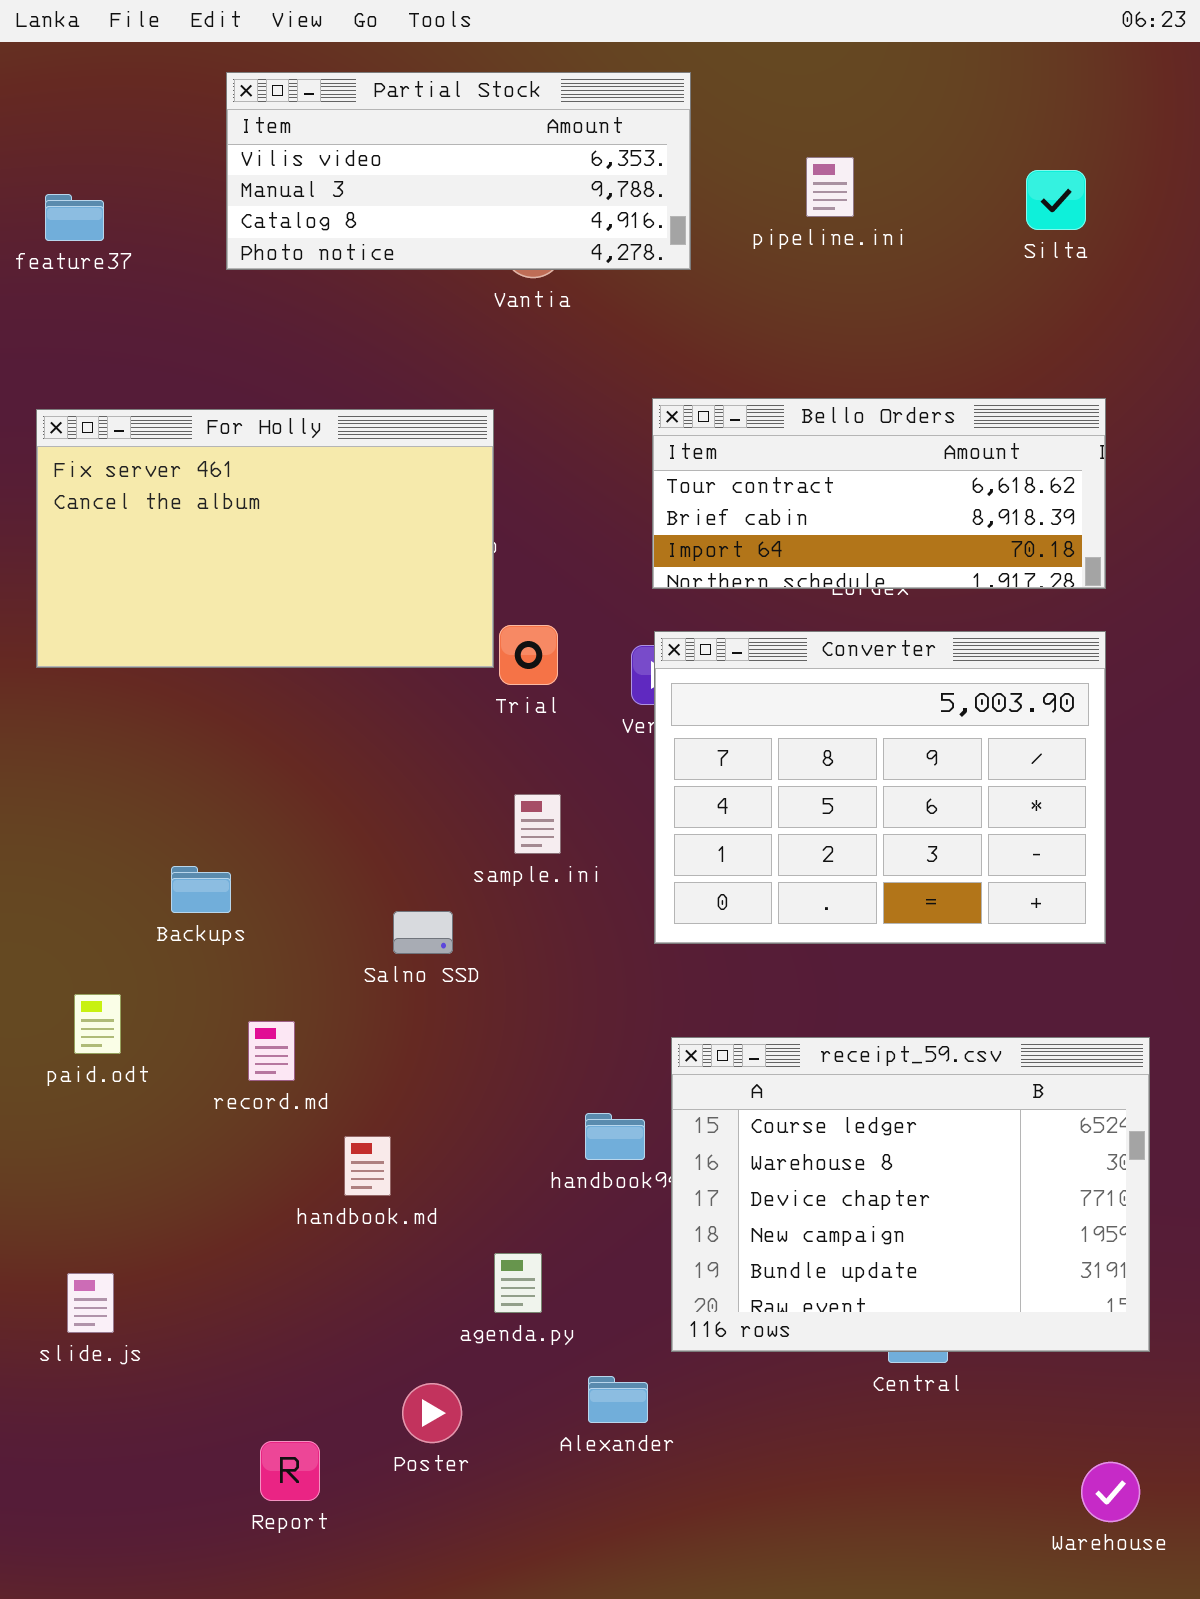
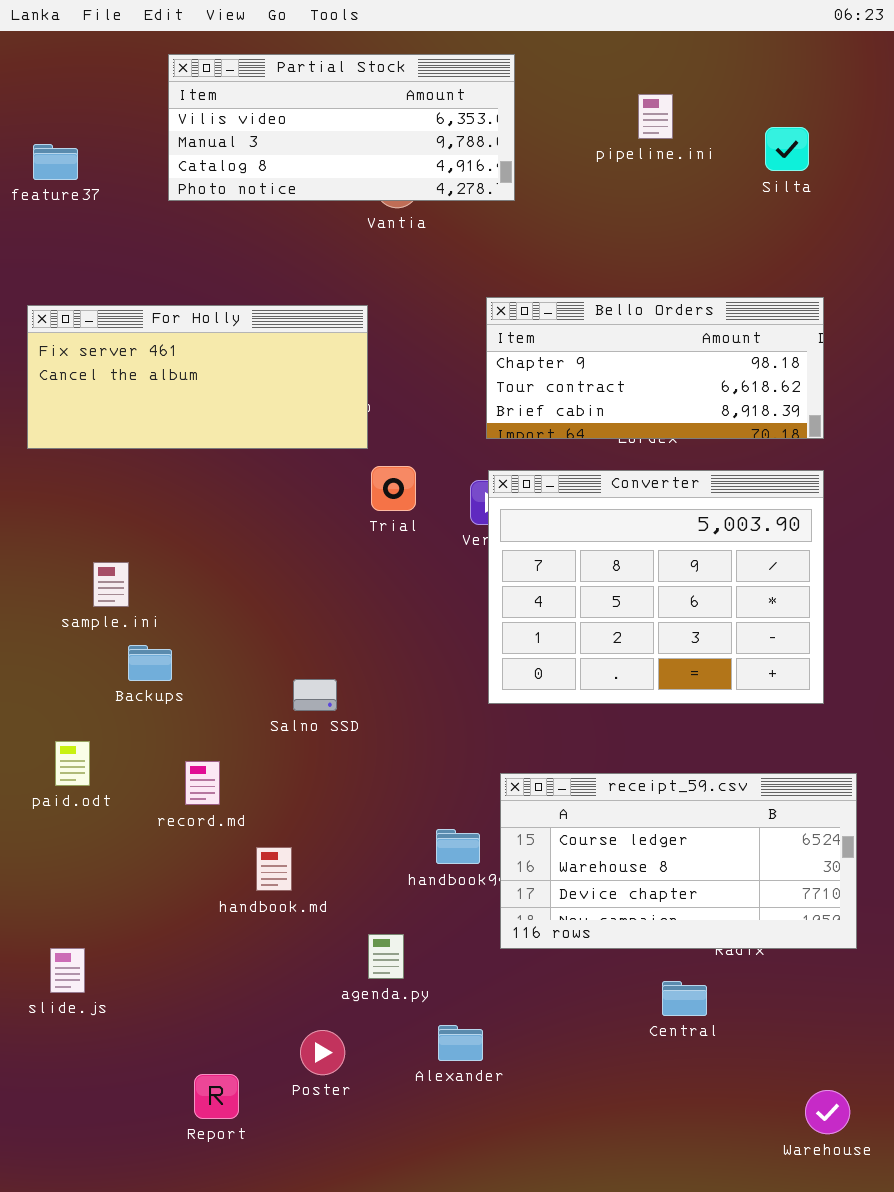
pipeline.ini: [806,157,854,217] -> [638,94,673,139], moved
Bello Orders: [652,398,1106,589] -> [486,297,824,439], scrolled up 1 row
For Holly: [36,409,494,668] -> [27,305,368,449], resized
sample.ini: [514,794,561,854] -> [93,562,129,607], moved
receipt_59.csv: [671,1037,1150,1352] -> [500,773,857,949], resized

